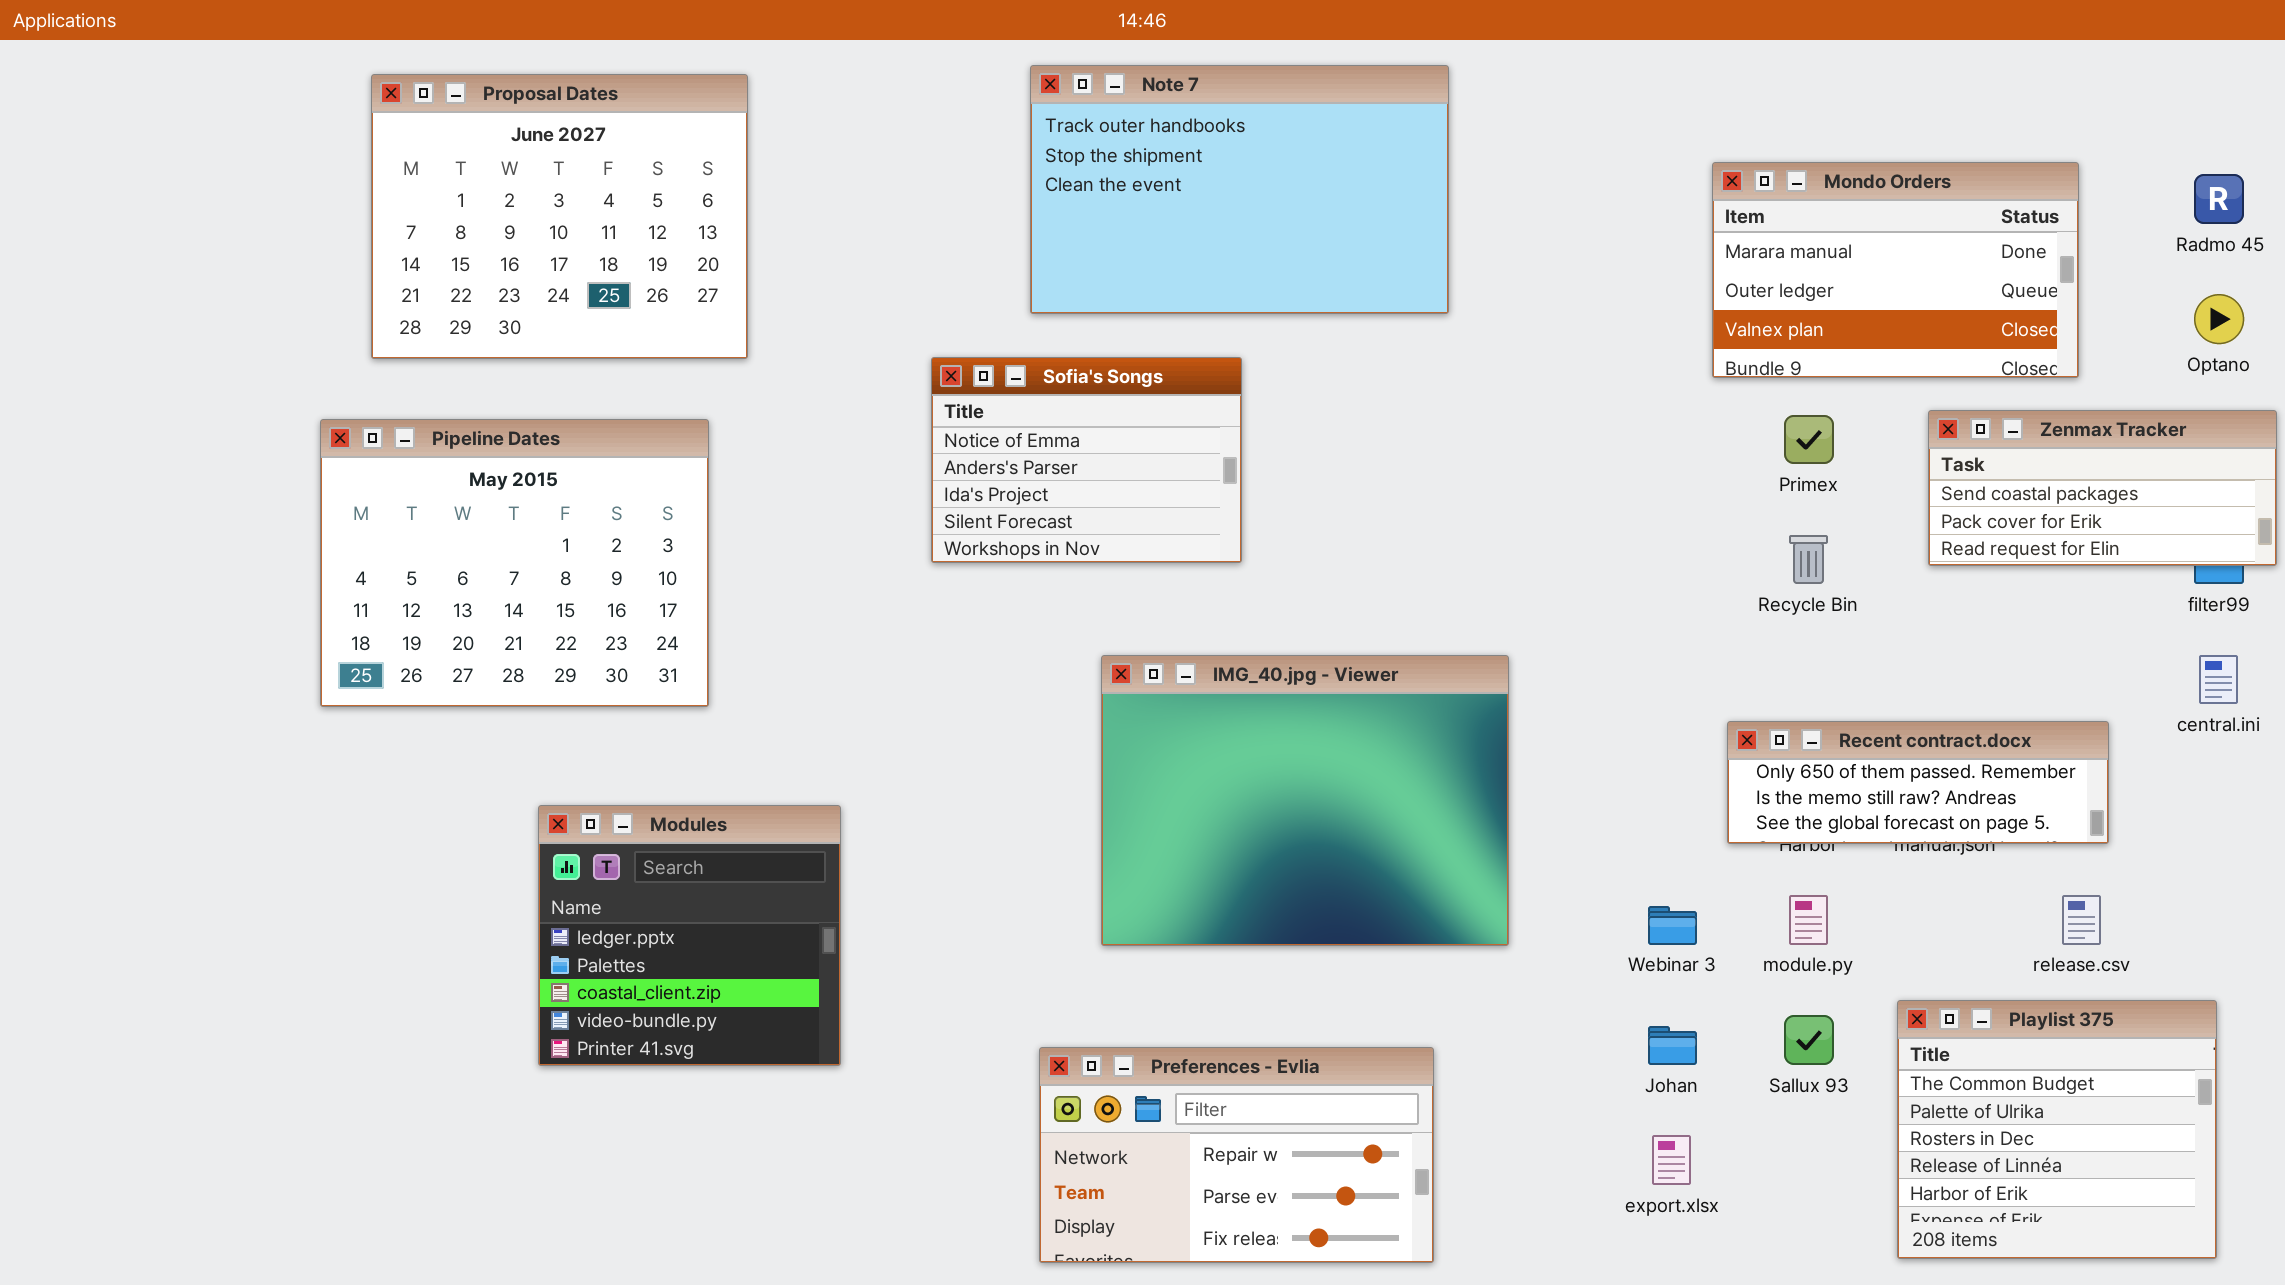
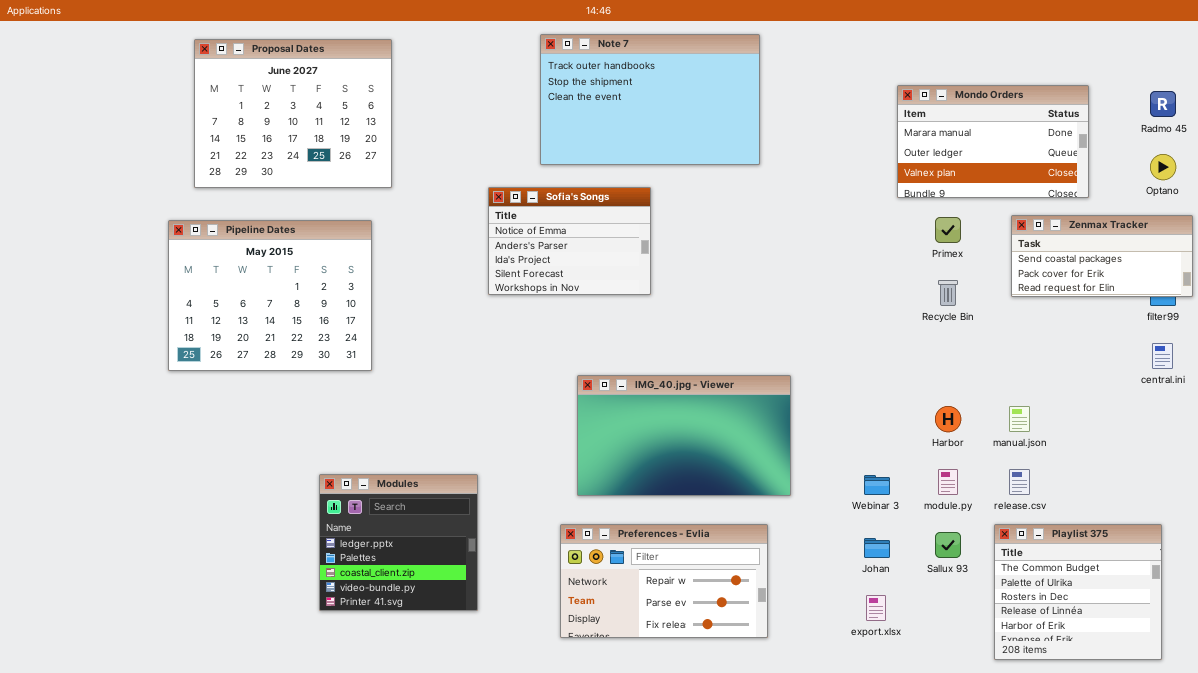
IMG_40.jpg - Viewer: [1101,655,1509,946] -> [577,375,791,496], resized
Recent contract.docx: [1727,721,2109,844] -> none, closed
Modules: [538,805,841,1066] -> [319,474,478,611], moved
release.csv: [2062,895,2101,945] -> [1009,469,1030,495], moved
Preferences - Evlia: [1039,1047,1434,1263] -> [560,524,768,638], moved

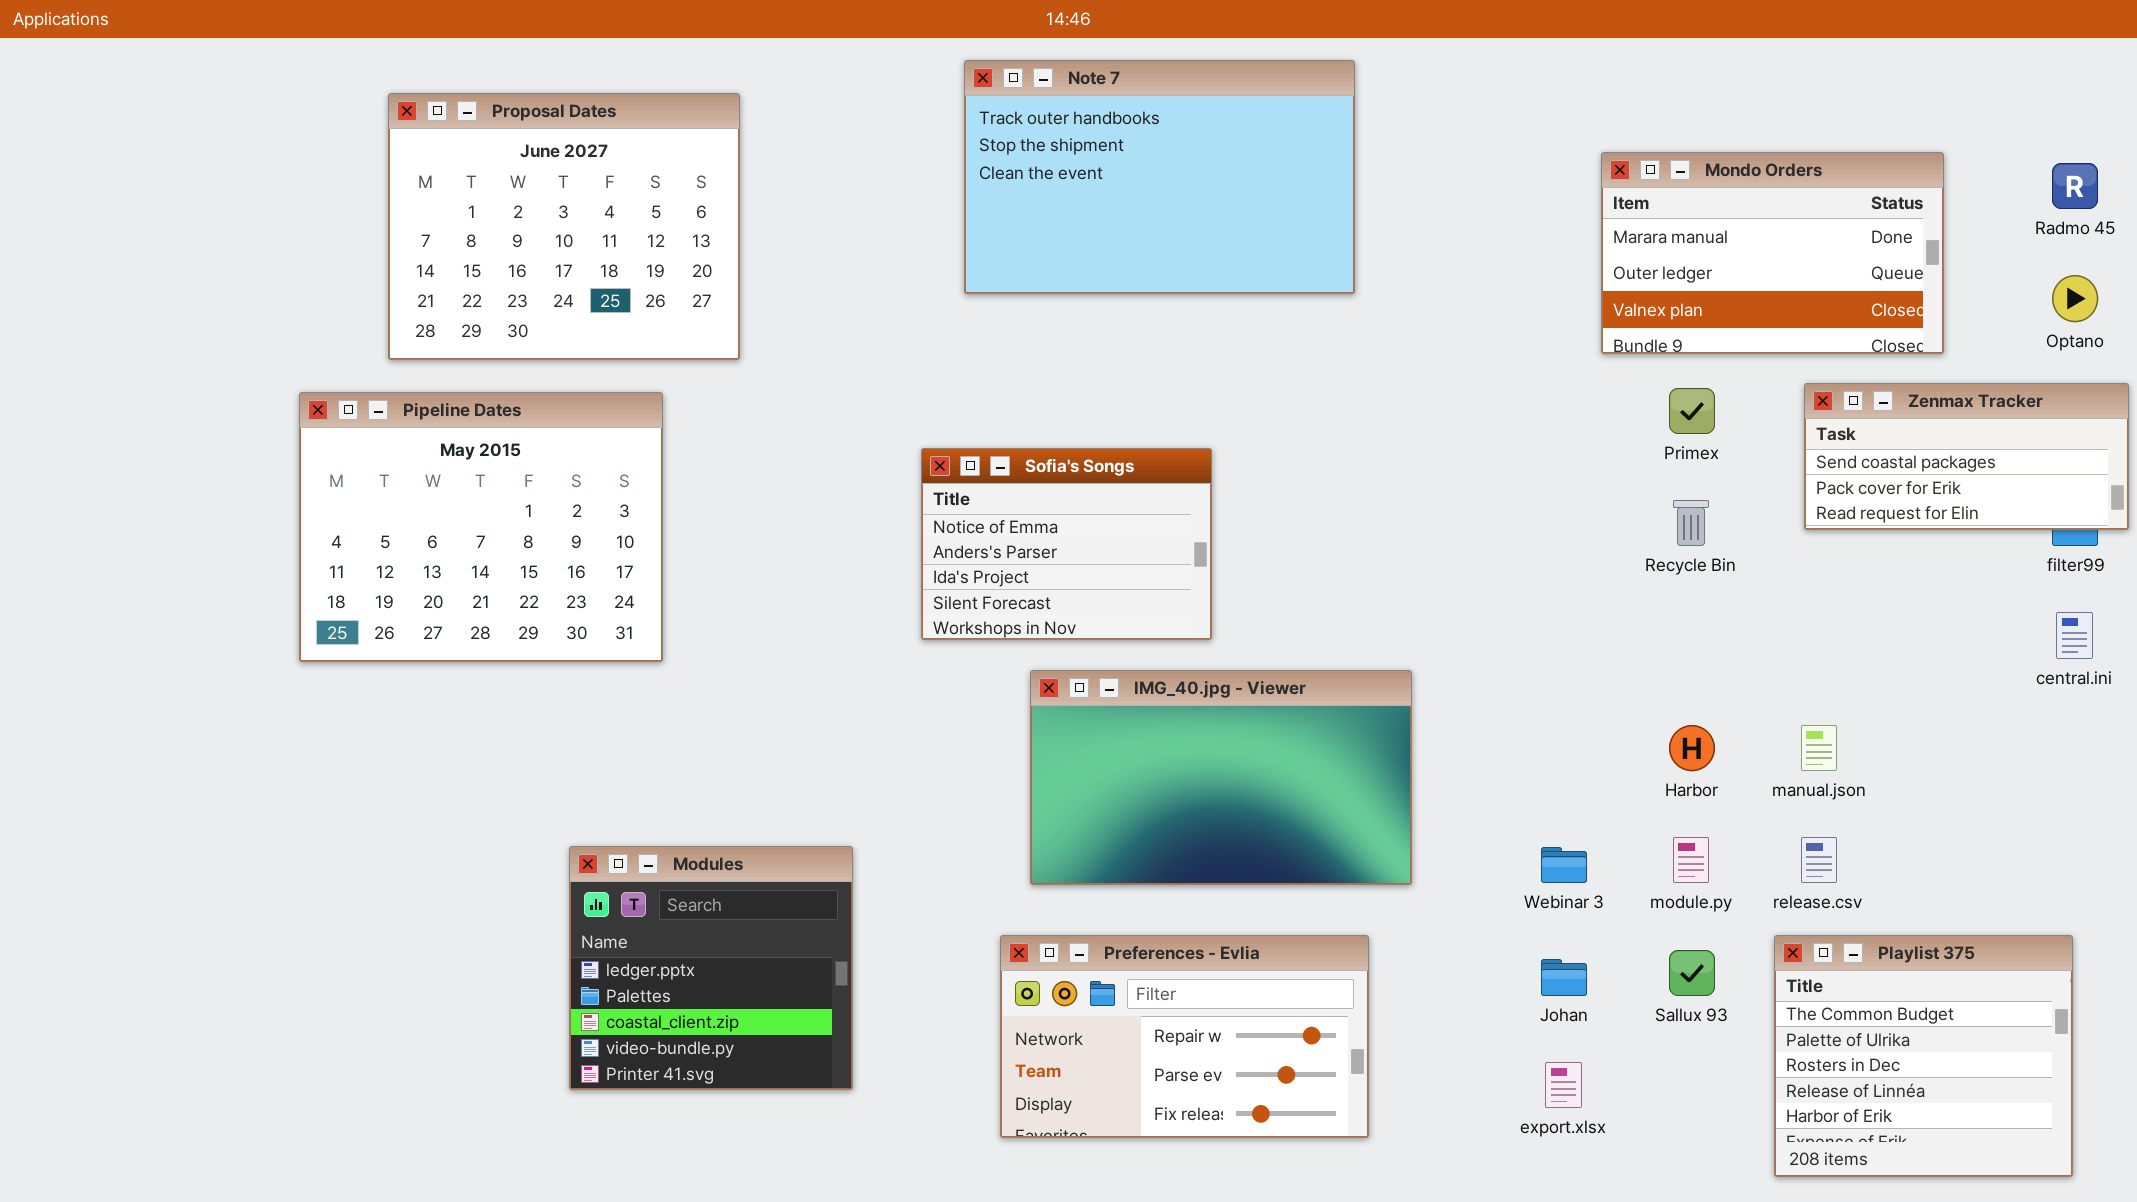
Proposal Dates: [194,39,392,188] -> [388,93,740,360], moved
Sofia's Songs: [488,187,651,295] -> [921,448,1212,640], moved

